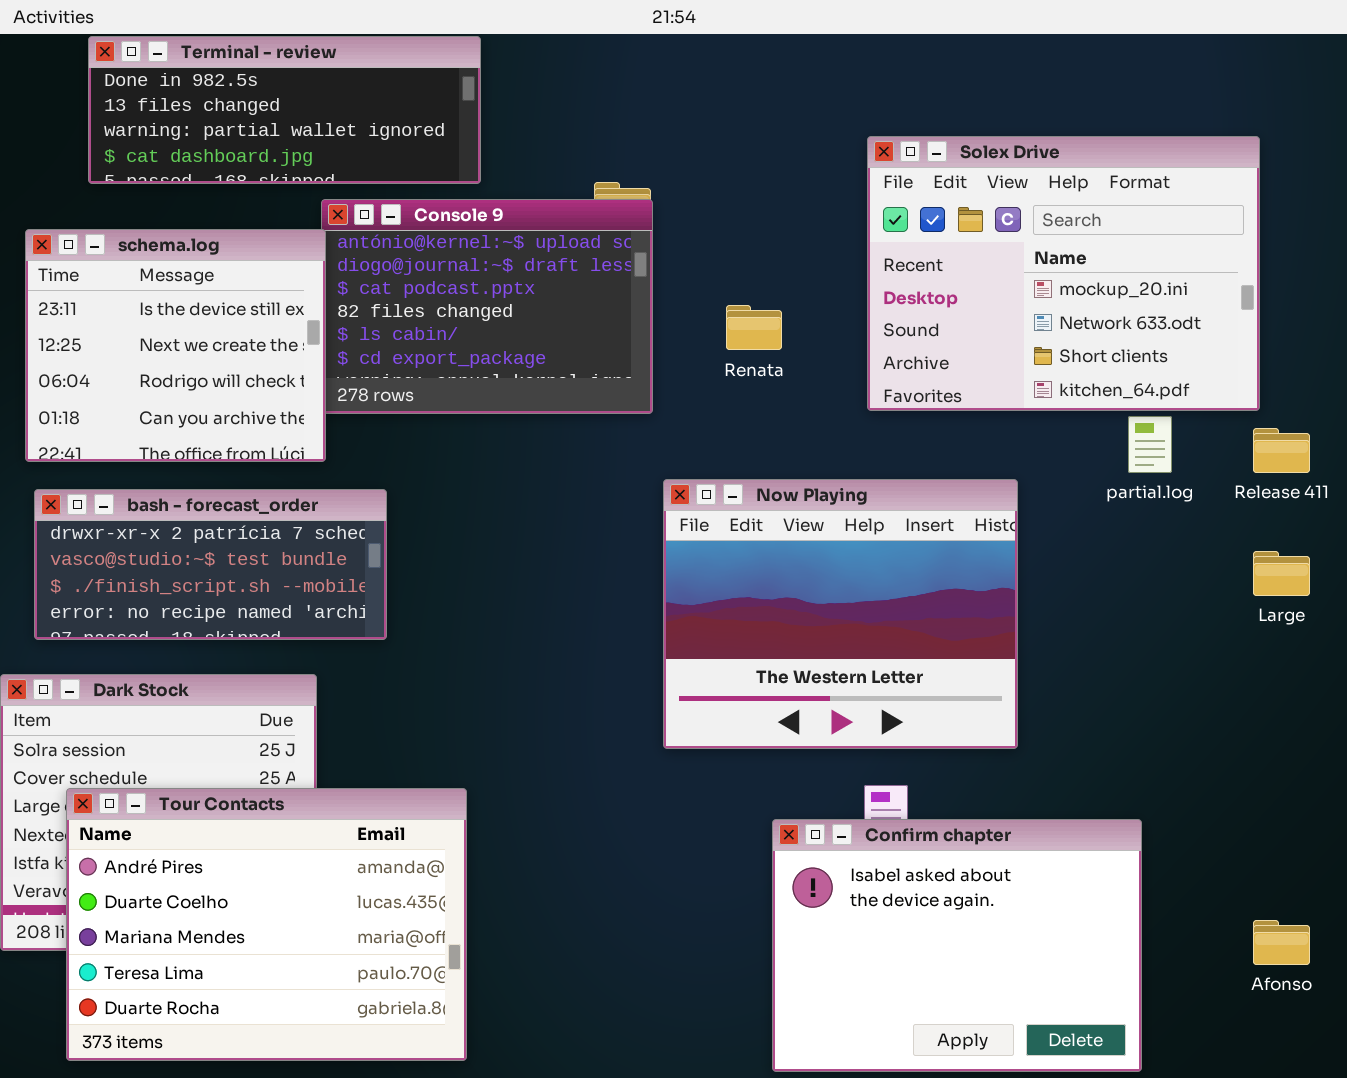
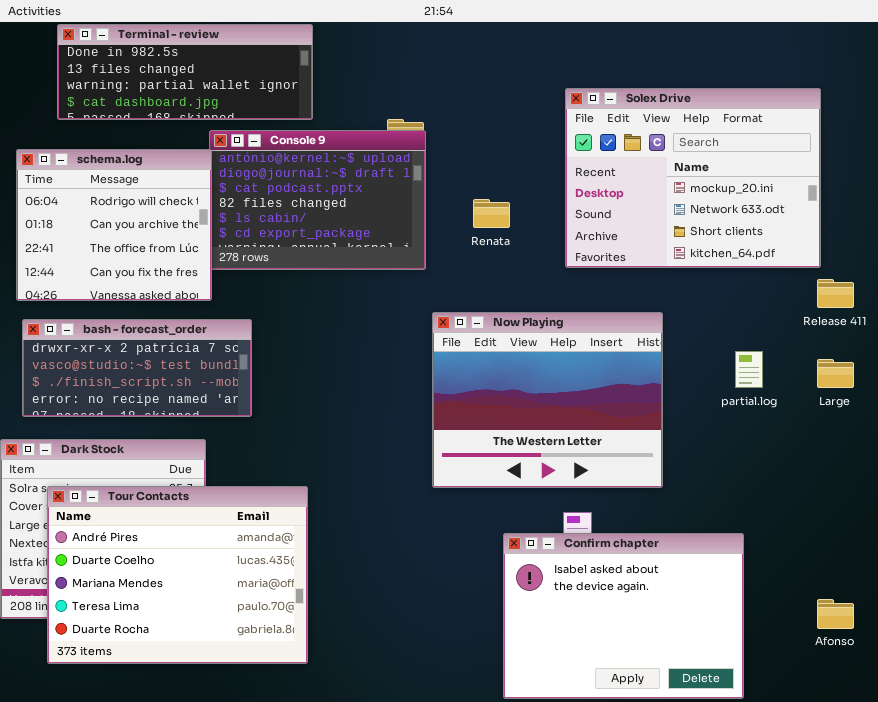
schema.log: [25,229,326,462] -> [16,149,212,301], scrolled down 2 rows
partial.log: [1128,416,1172,473] -> [735,351,763,388], moved
Tour Contacts: [66,788,467,1061] -> [47,486,308,664], moved

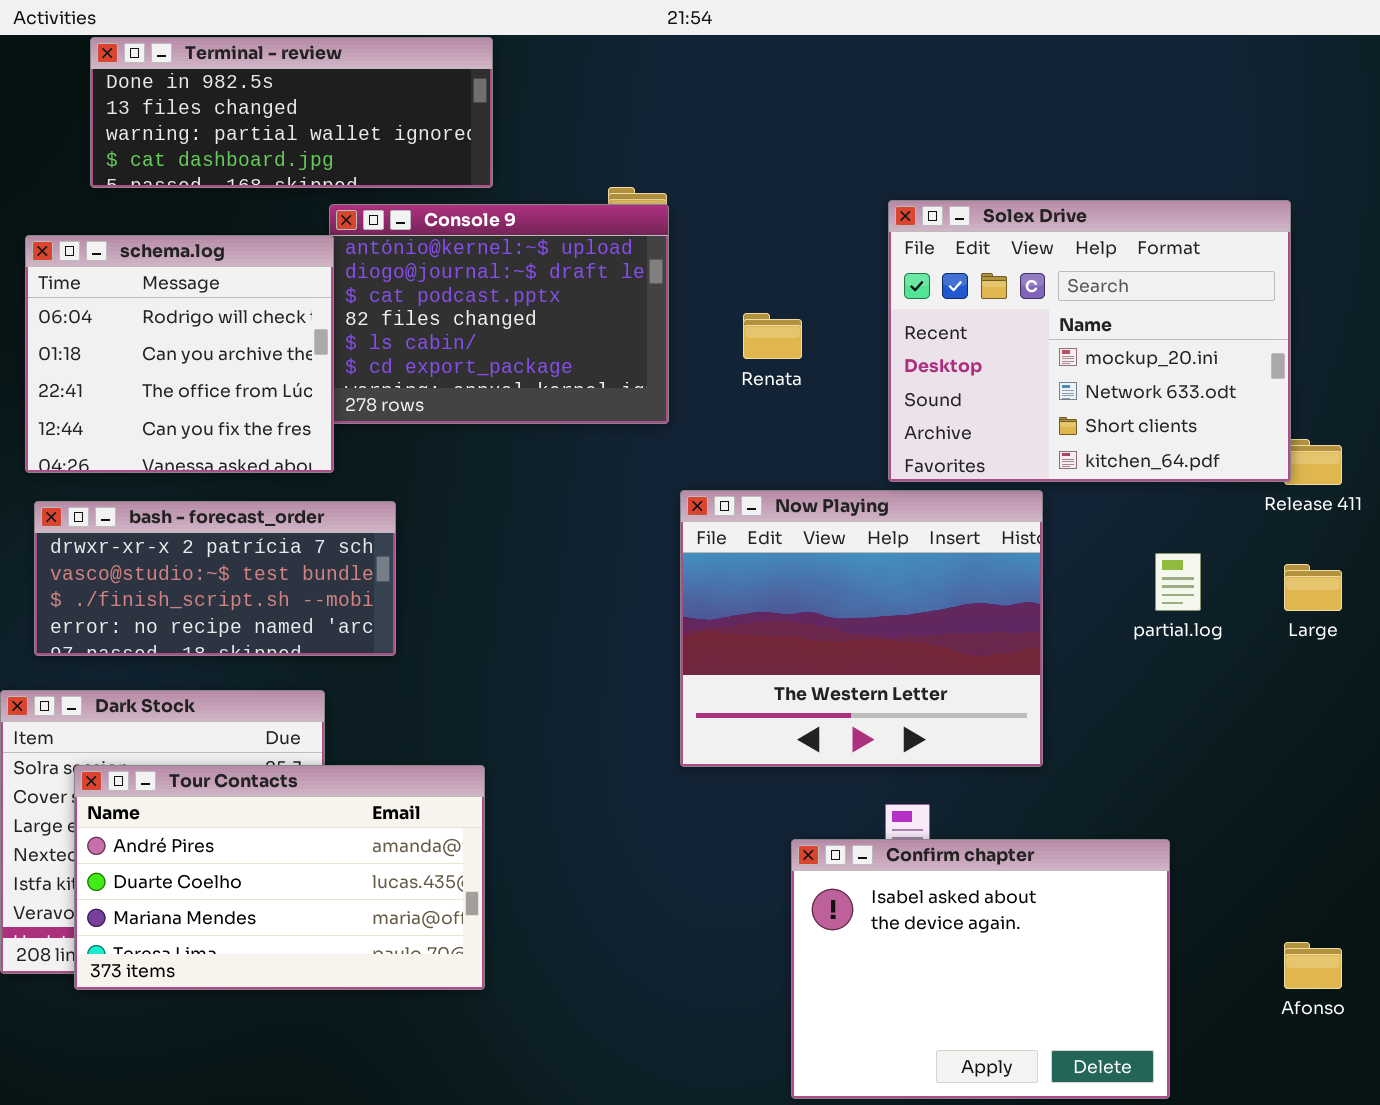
Solex Drive: [565,88,821,268] -> [888,200,1291,482], moved
Tour Contacts: [47,486,308,664] -> [74,765,485,990], resized

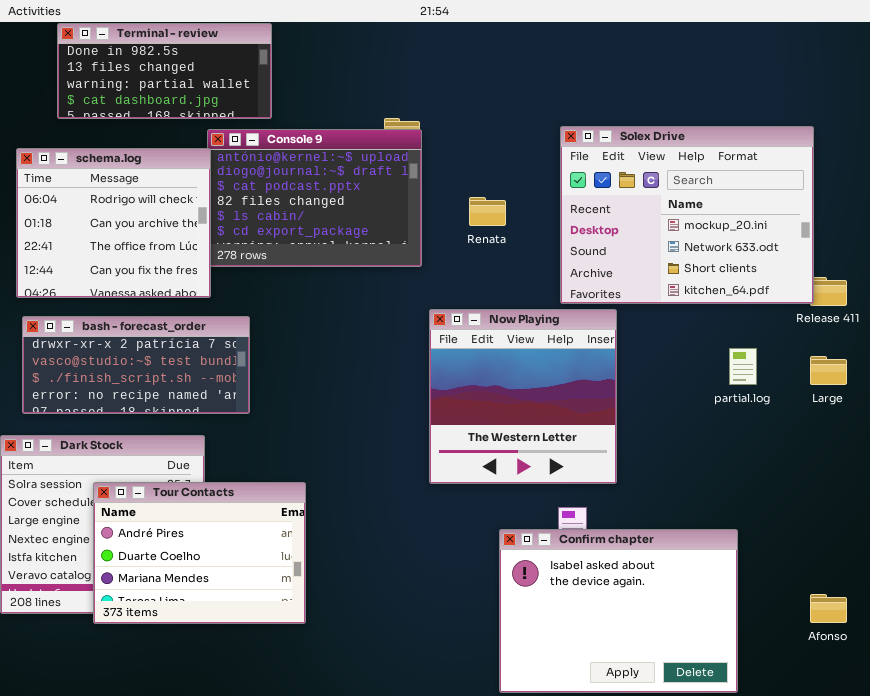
Terminal - review: [90,37,493,188] -> [57,23,272,119], resized
Now Playing: [680,490,1043,767] -> [429,309,617,484], resized
Tour Contacts: [74,765,485,990] -> [93,482,306,624], resized

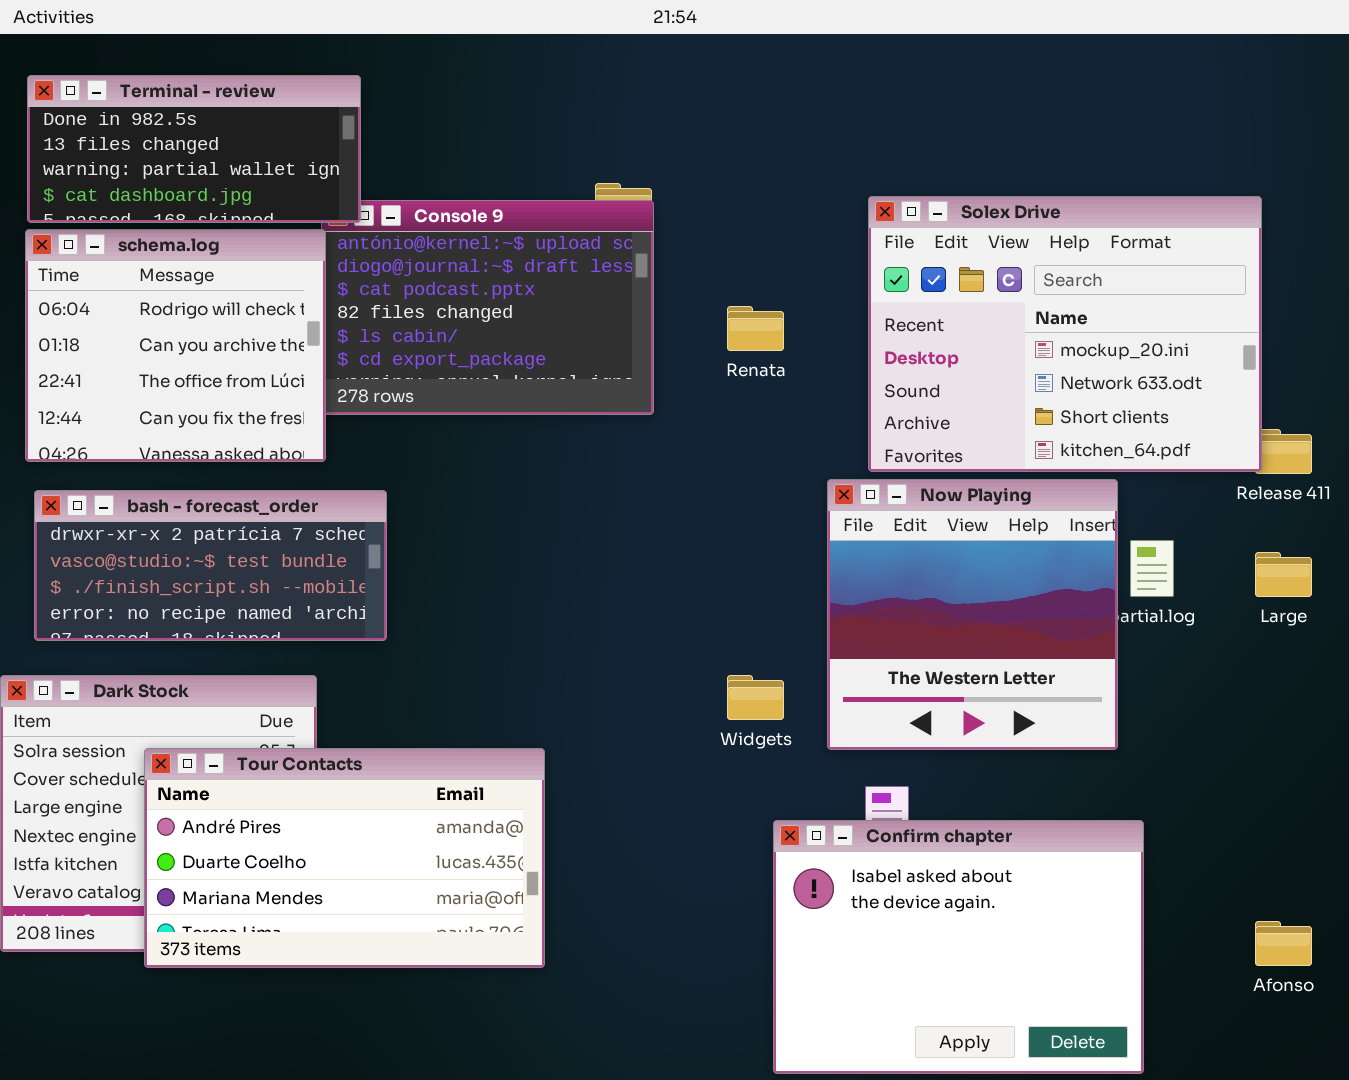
Terminal - review: [57,23,272,119] -> [27,75,361,223], moved
Now Playing: [429,309,617,484] -> [827,479,1118,750], moved
Tour Contacts: [93,482,306,624] -> [144,748,545,968], resized

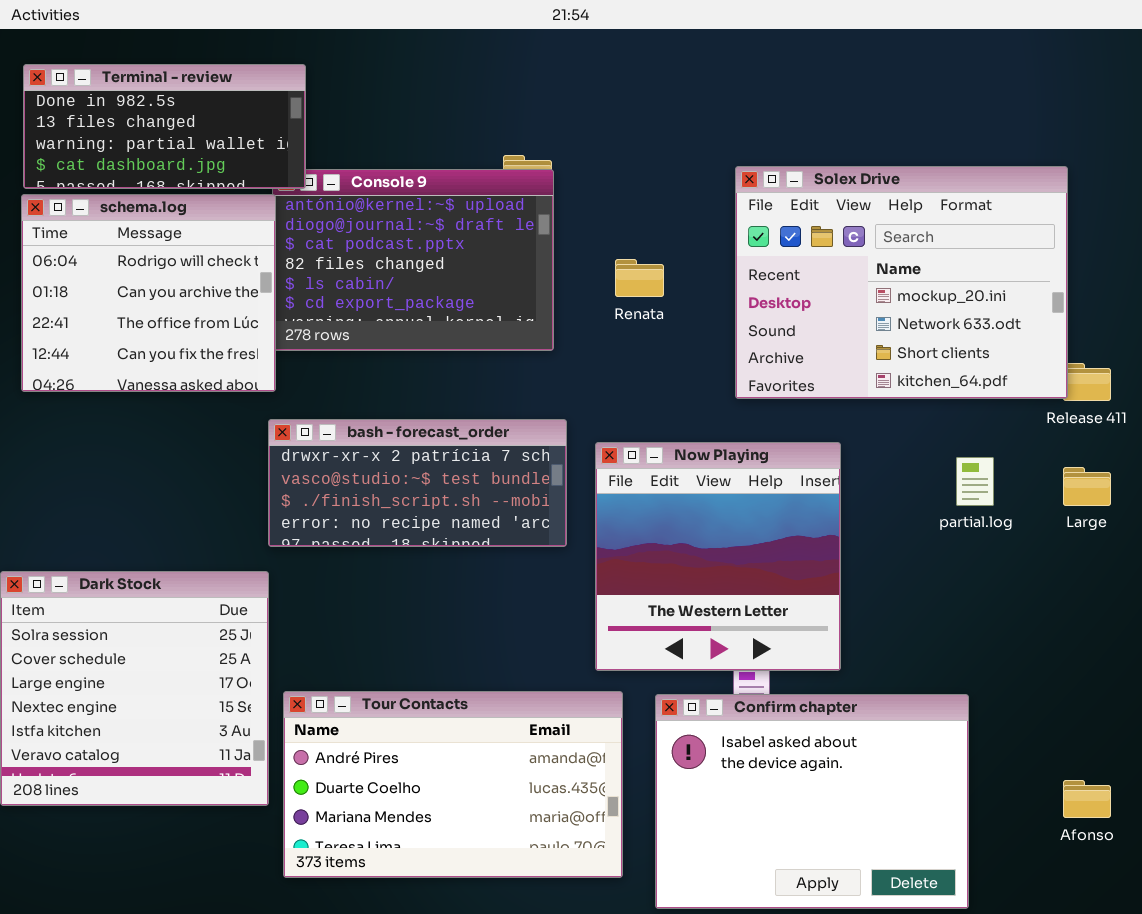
Now Playing: [827,479,1118,750] -> [595,442,841,671], moved
bash - forecast_order: [34,490,387,641] -> [268,419,567,547], moved
Tour Contacts: [144,748,545,968] -> [283,691,623,878], moved

